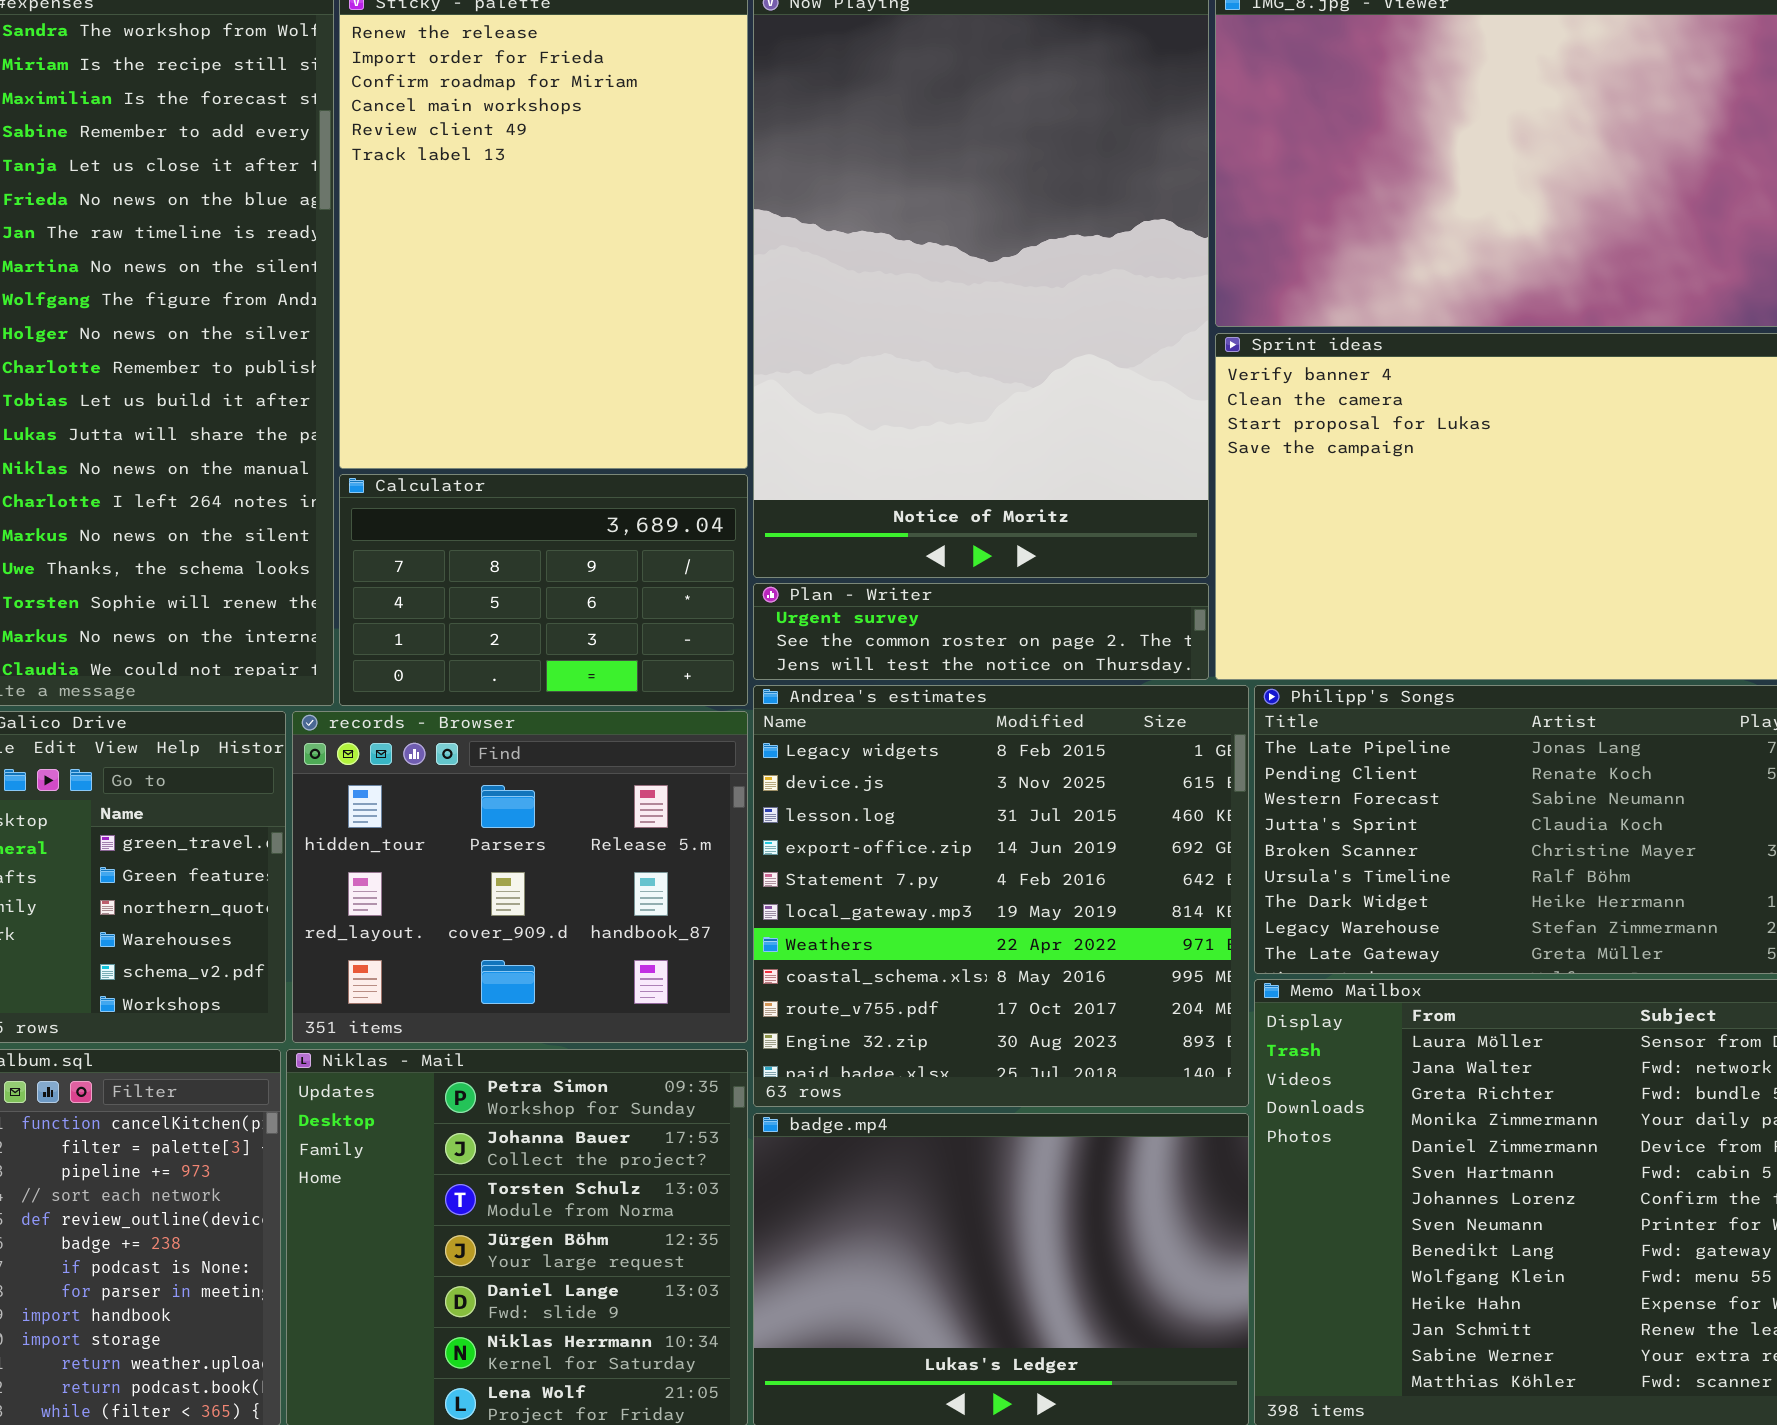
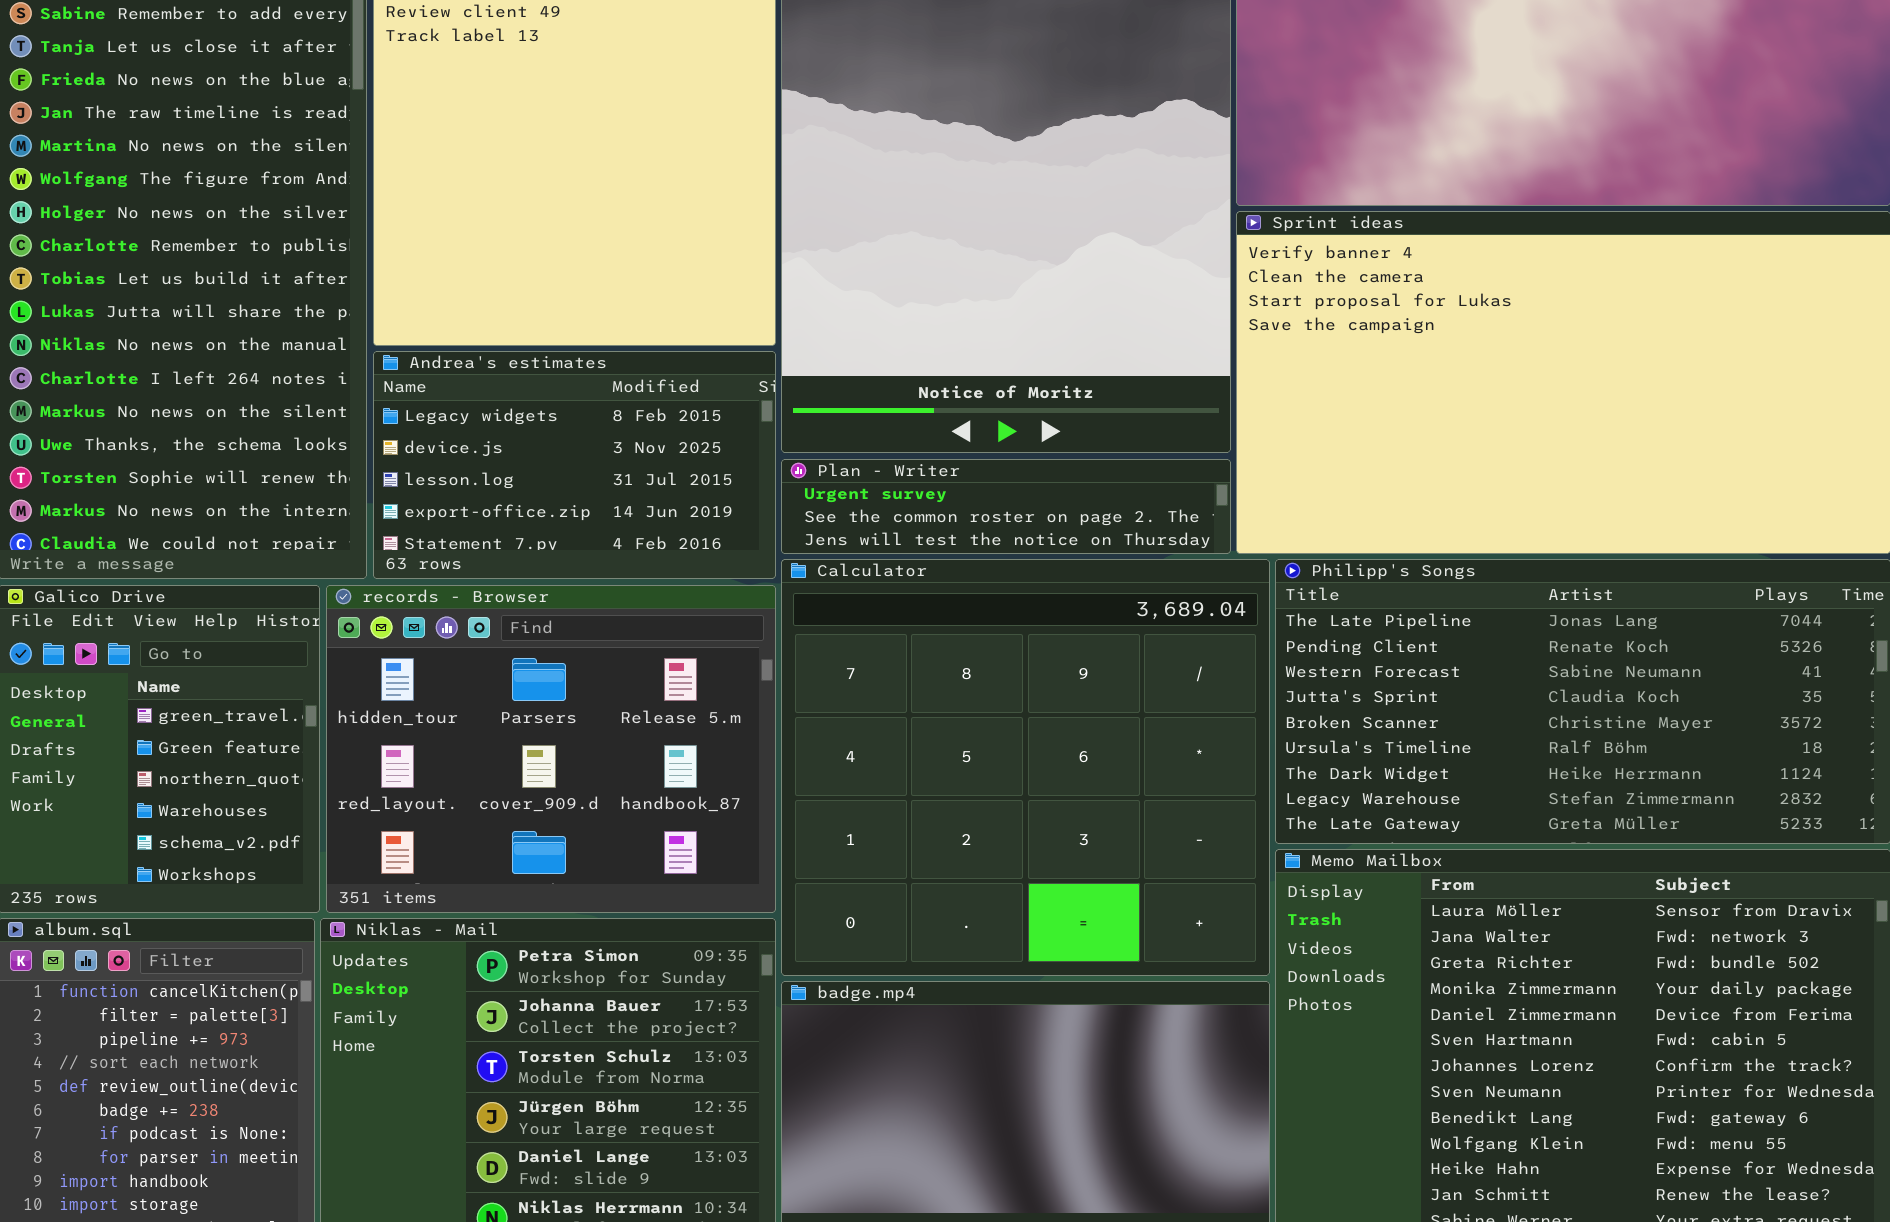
Calculator: [339,474,748,706] -> [781,559,1270,976], moved, resized
Andrea's estimates: [753,685,1249,1107] -> [373,351,776,579], moved, resized

